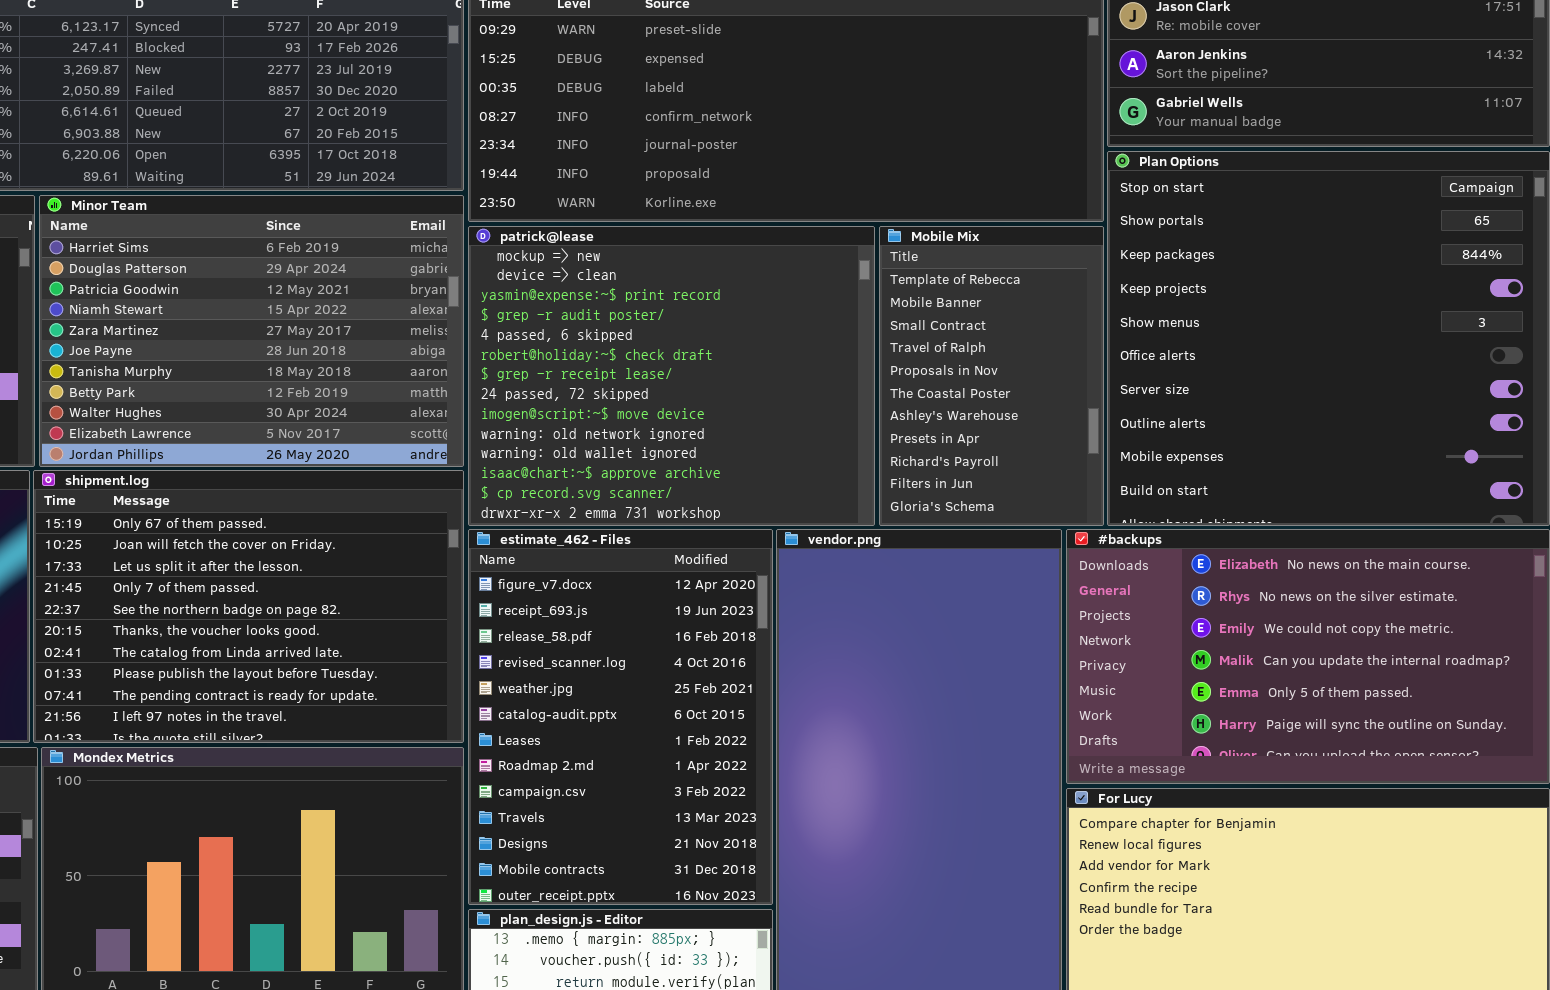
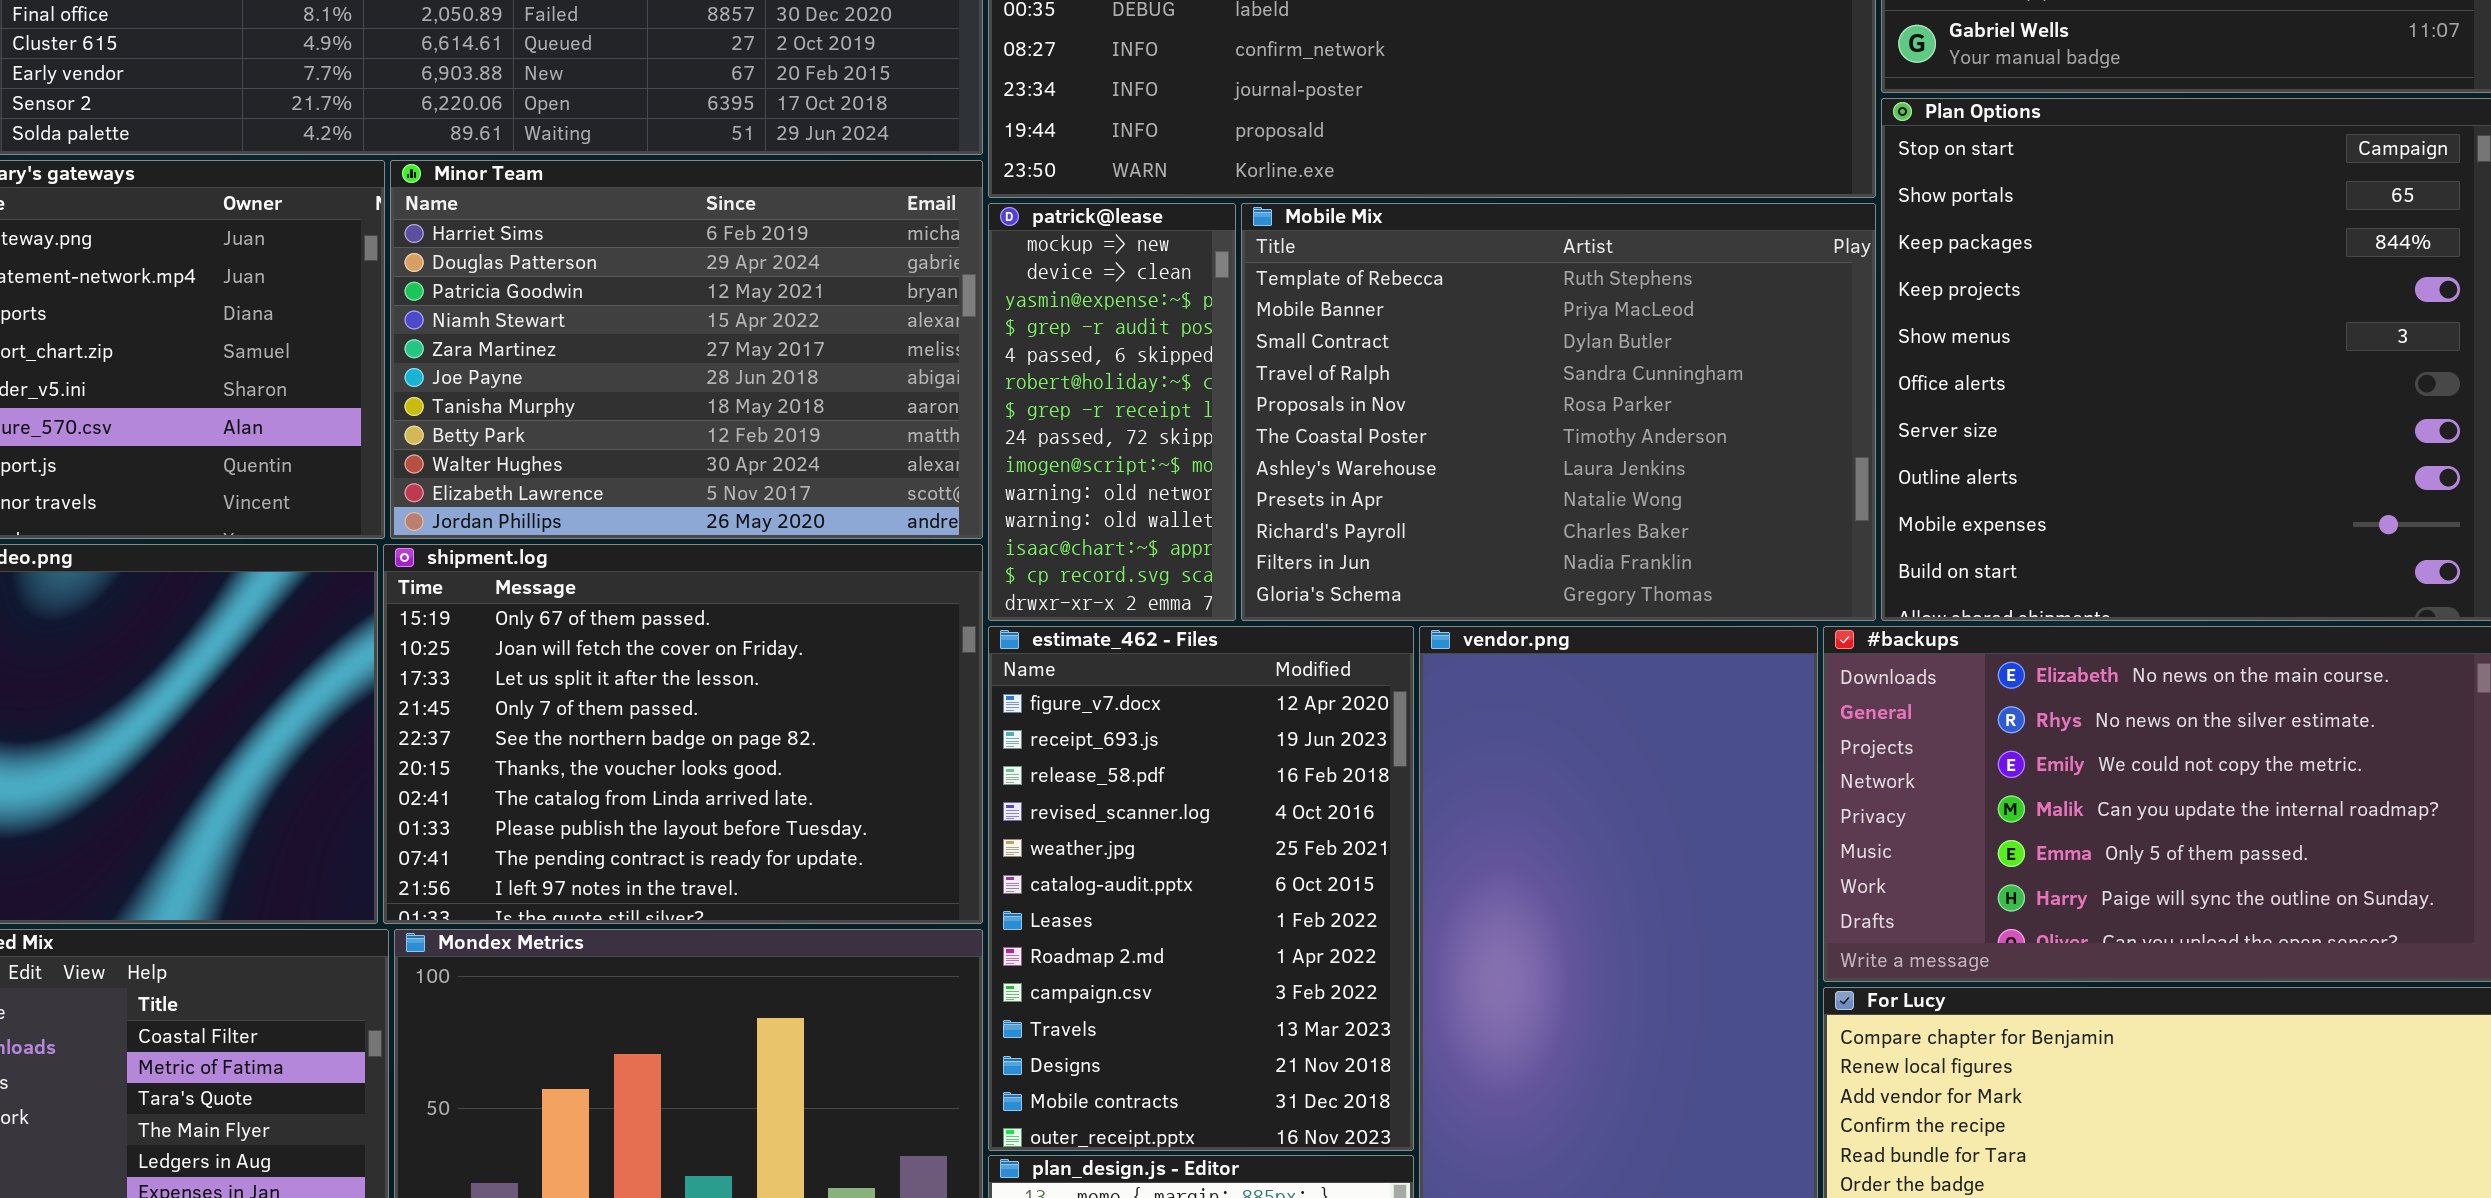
patrick@lease: [468,226,875,526] -> [988,203,1236,621], resized
Mobile Mix: [879,226,1104,526] -> [1241,203,1876,621], resized

